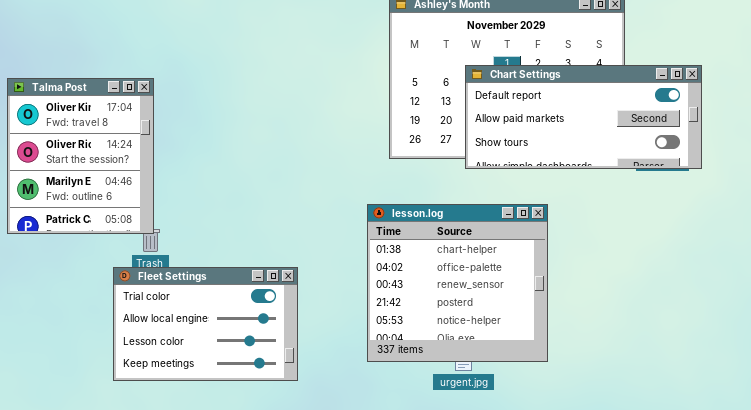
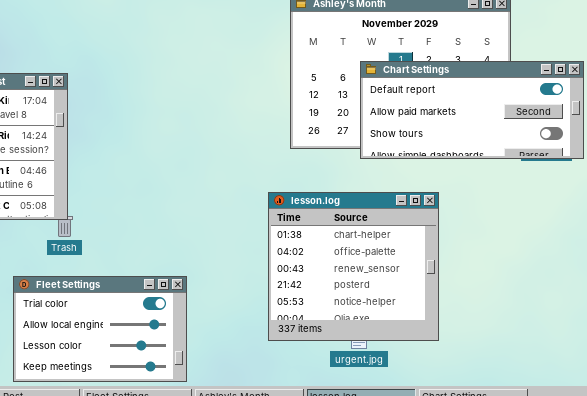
Fleet Settings: [113,267,298,381] -> [13,276,187,382], moved

